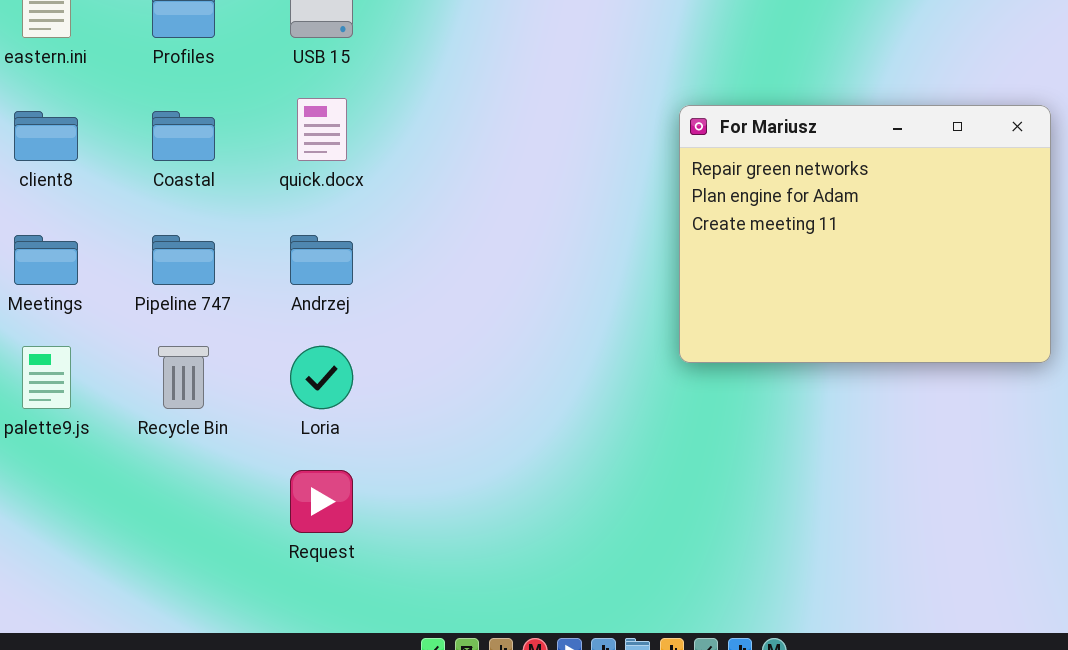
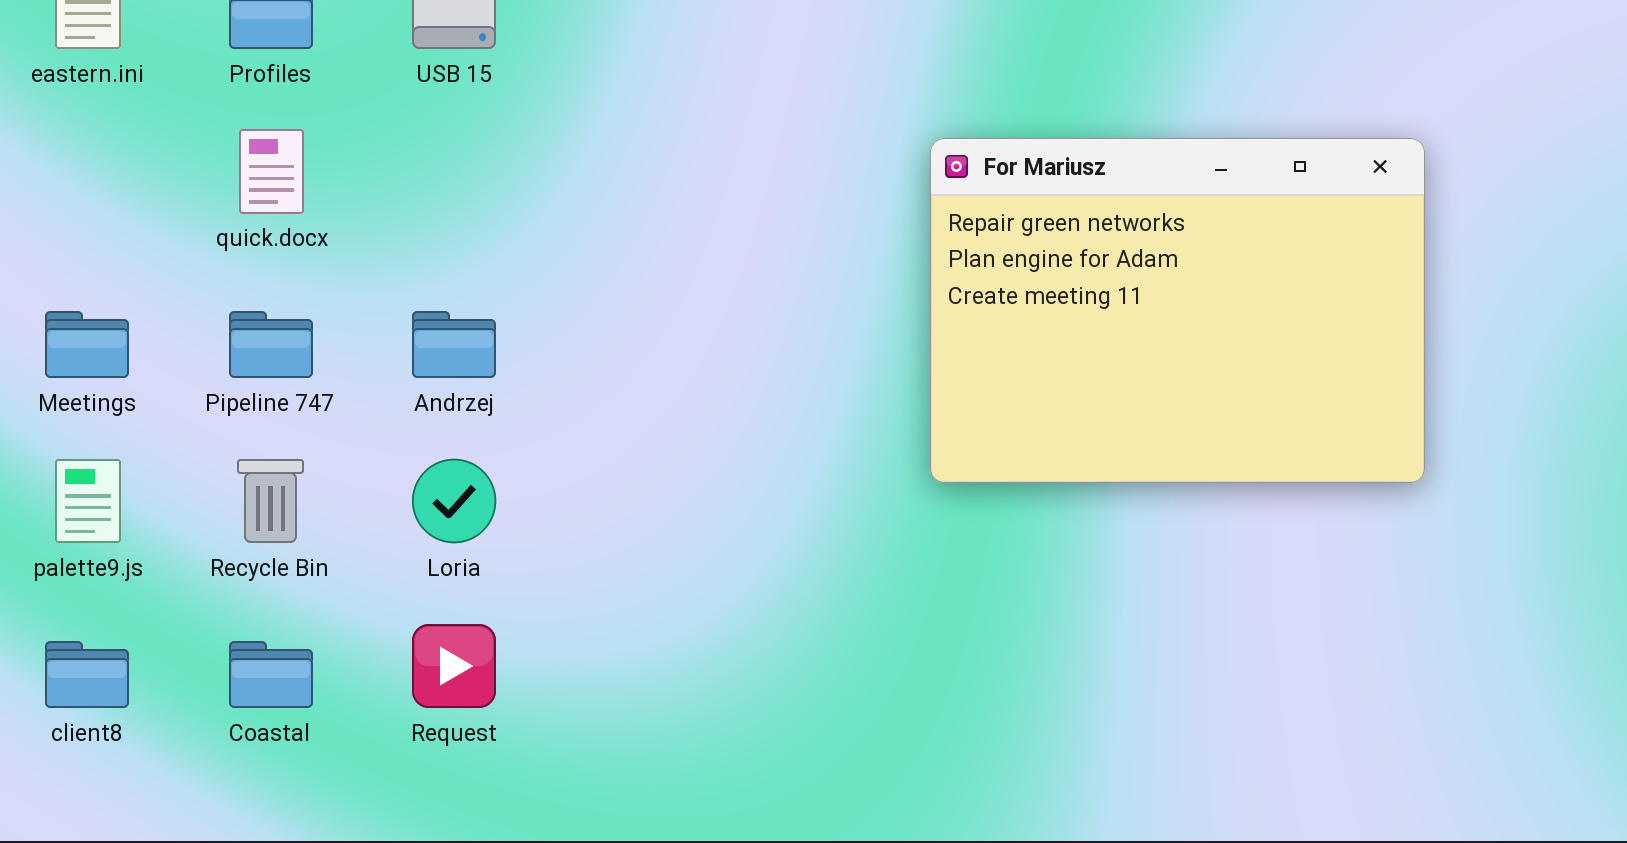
quick.docx: [297,98,347,161] -> [239,129,304,214], moved
client8: [14,111,78,161] -> [45,641,129,708], moved
Coastal: [152,111,215,161] -> [229,641,313,708], moved

